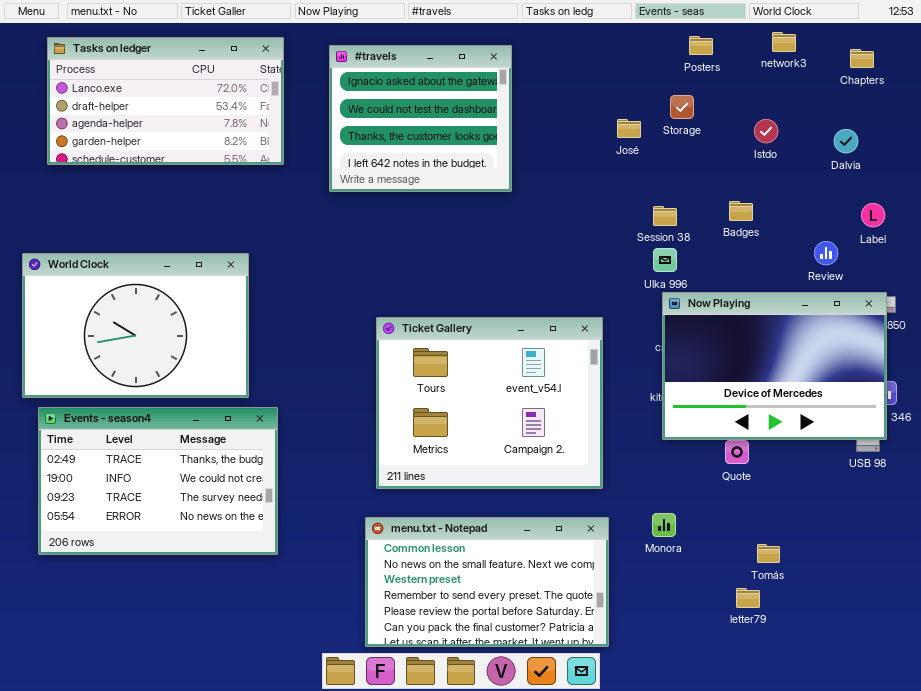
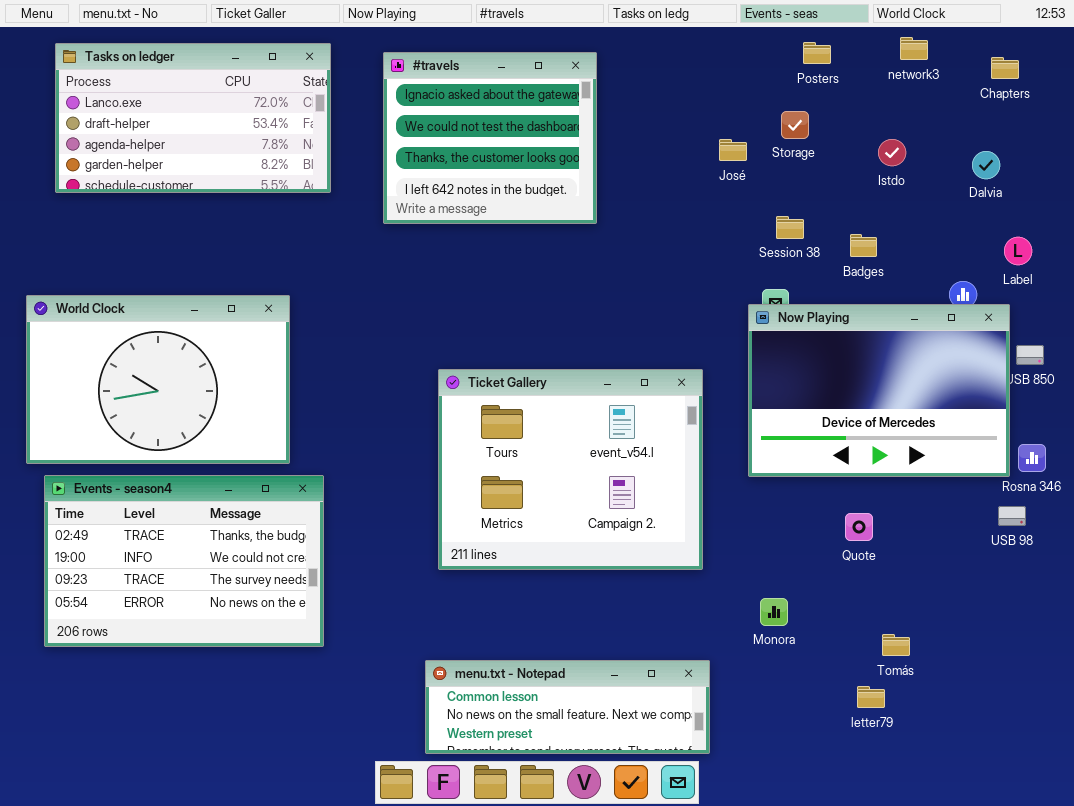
Session 38: [653,206,677,226] -> [776,216,804,239], moved
Now Playing: [662,292,887,440] -> [748,304,1010,477], moved
menu.txt - Notepad: [365,517,609,647] -> [425,660,710,754], resized

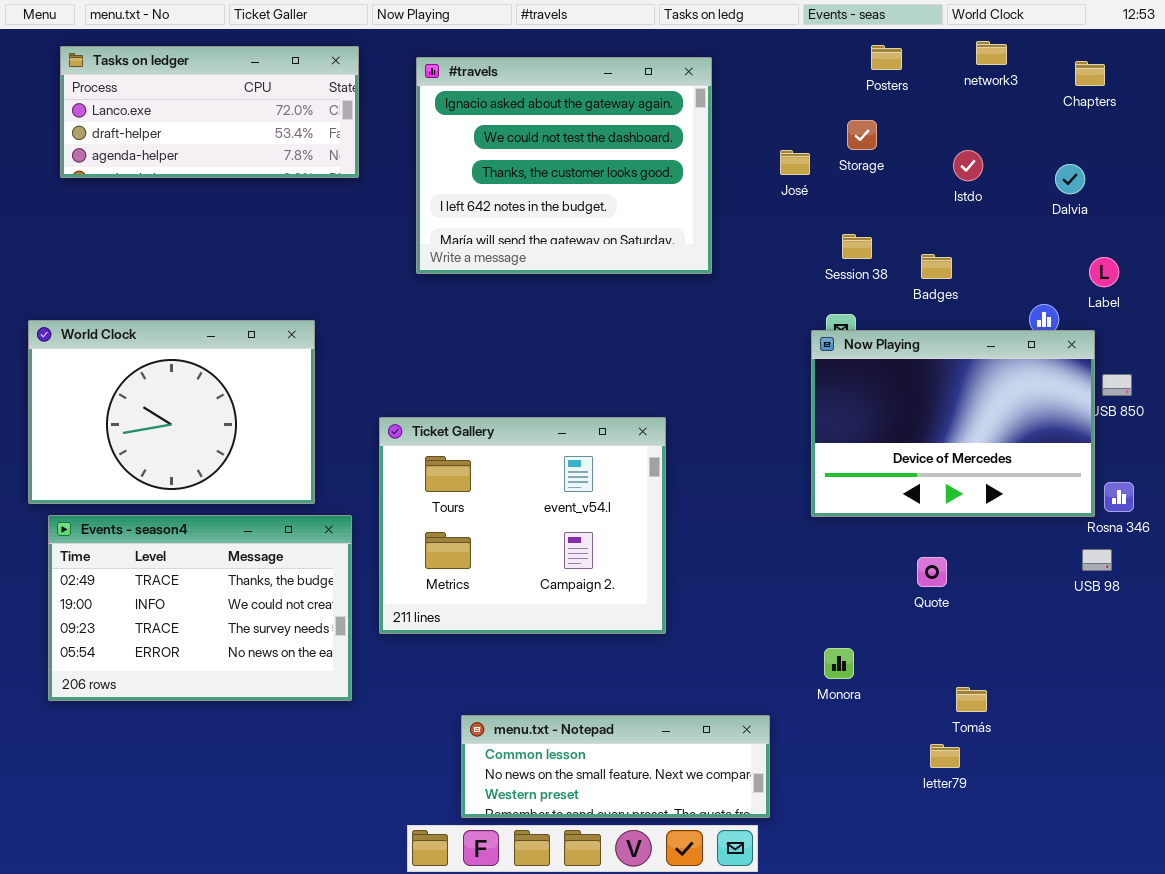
Tasks on ledger: [55,43,331,193] -> [60,46,359,178], resized
#travels: [383,52,597,224] -> [416,57,712,274], resized
Ticket Gallery: [438,369,703,570] -> [379,417,666,634], moved

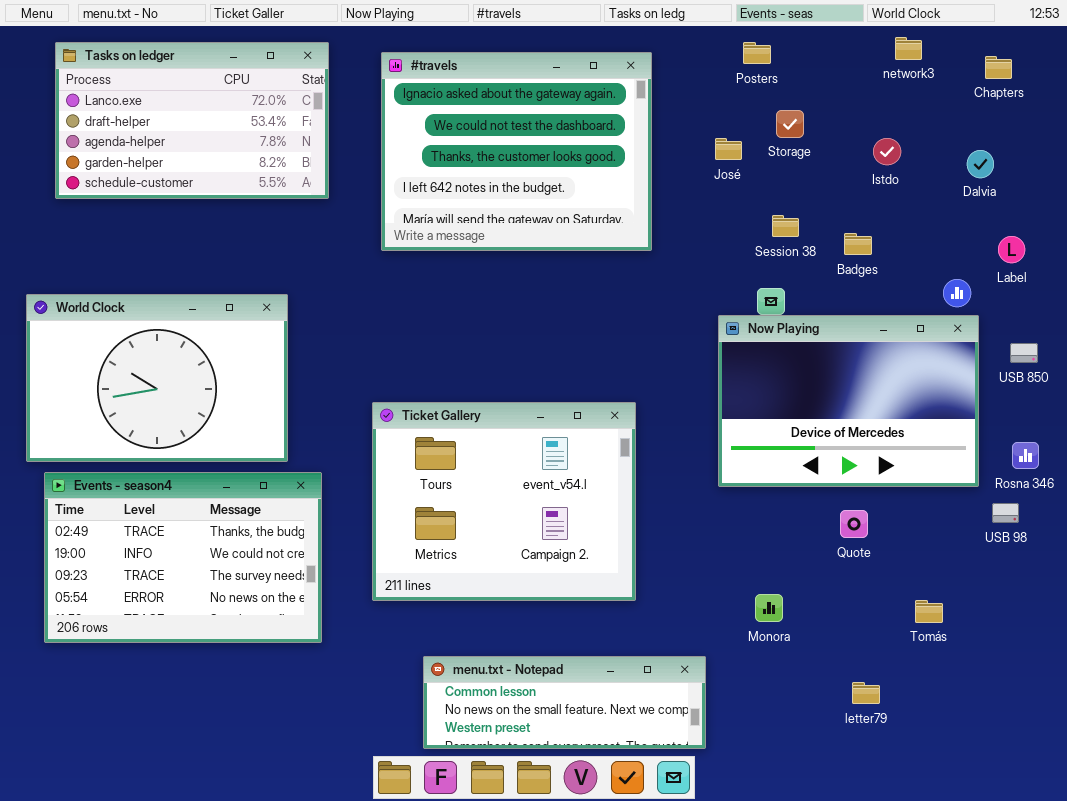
Posters: [871,45,902,70] -> [743,42,771,64], moved
Tasks on ledger: [60,46,359,178] -> [55,42,329,199], resized
Now Playing: [811,330,1095,517] -> [718,315,979,487], moved
Ticket Gallery: [379,417,666,634] -> [372,402,636,601], moved
Tomás: [956,687,987,712] -> [915,600,943,623], moved

